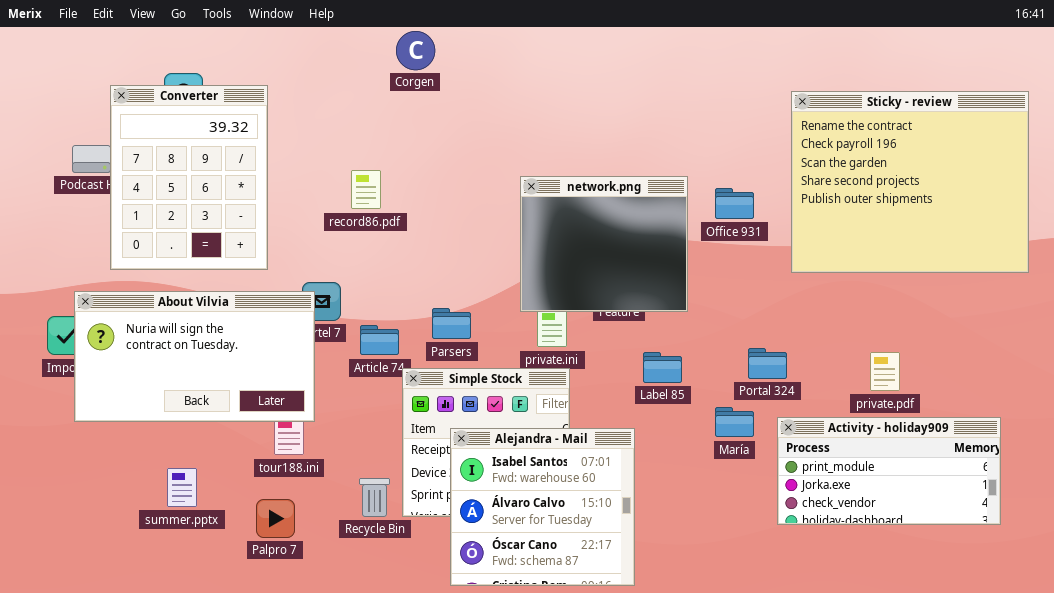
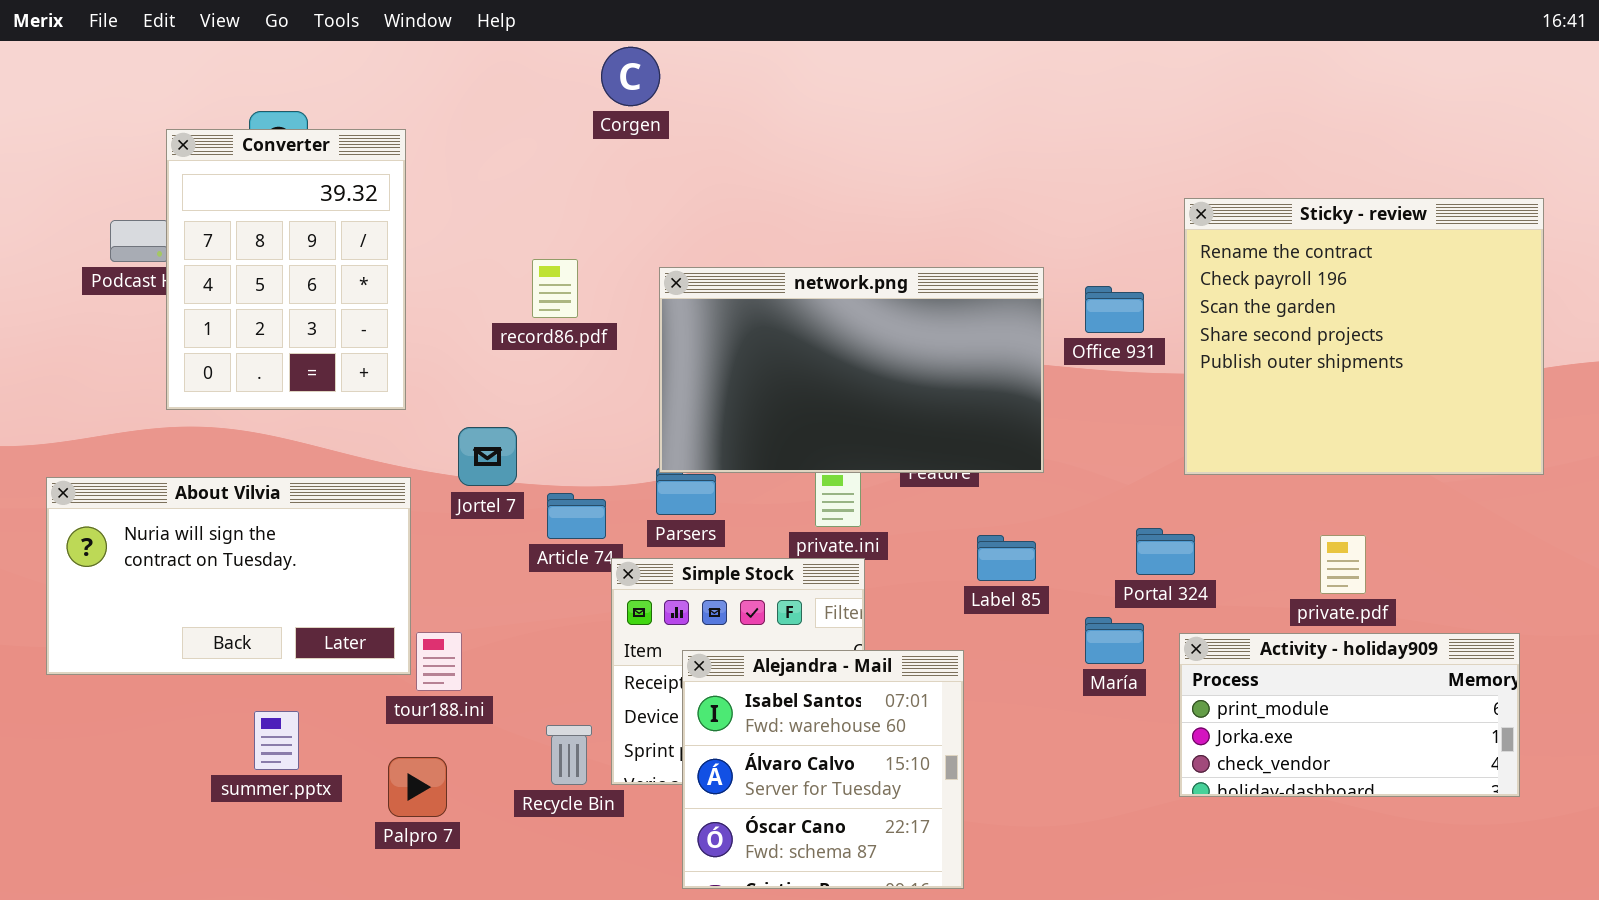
Sticky - review: [791,91,1029,273] -> [1184,198,1544,475], moved
network.png: [520,176,688,312] -> [659,267,1044,473], resized
About Vilvia: [74,291,315,422] -> [46,477,411,675], moved

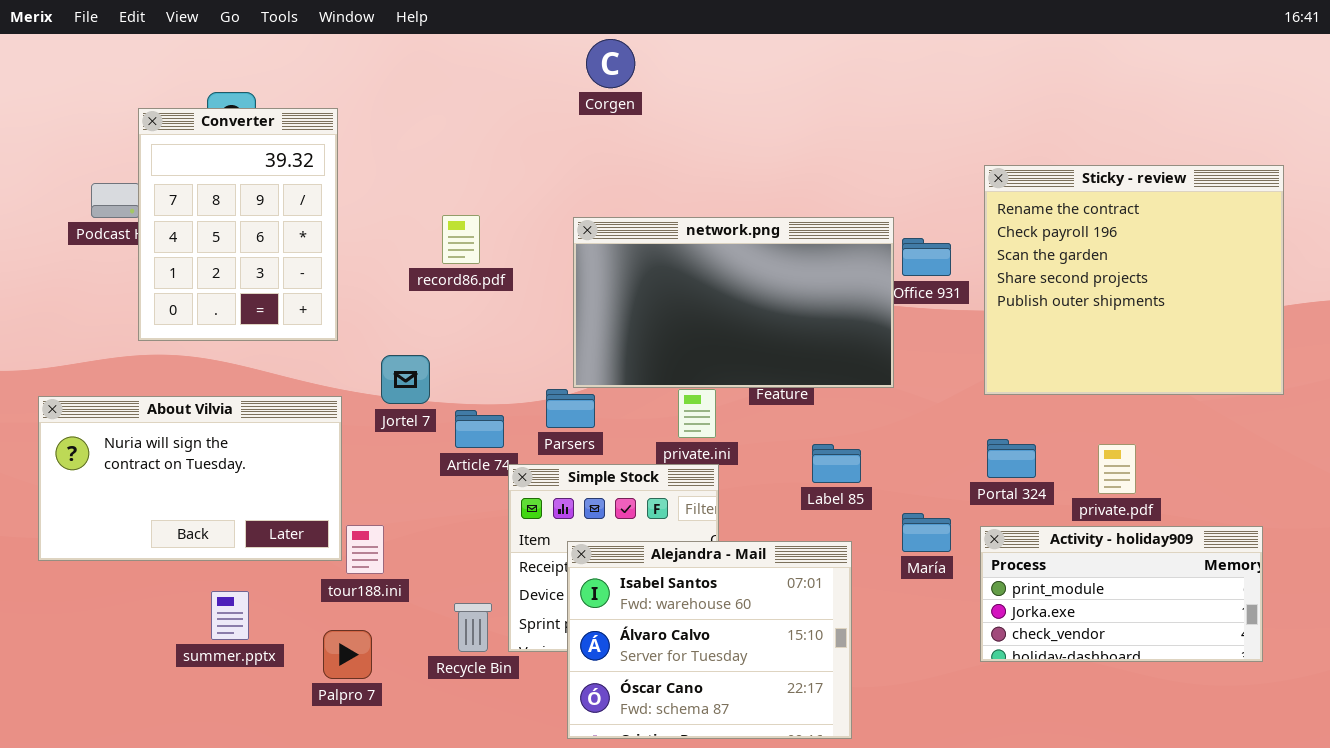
Corgen: [601,47,660,106] -> [586,39,635,88], moved
network.png: [659,267,1044,473] -> [573,217,894,388], moved
Portal 324: [1136,528,1195,575] -> [987,439,1036,478], moved
Alejandra - Mail: [682,650,964,889] -> [567,541,852,739], resized

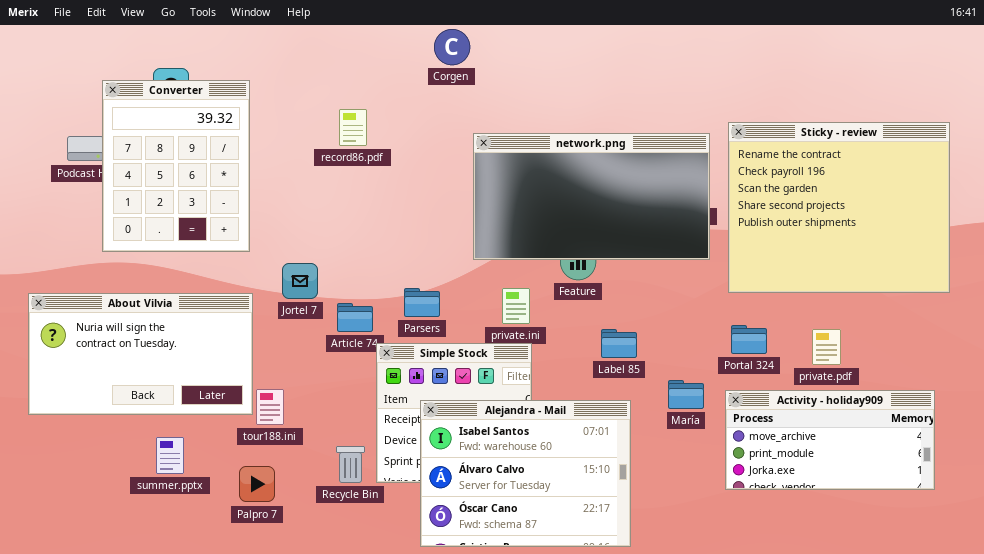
record86.pdf: [442,215,480,264] -> [339,109,367,146], moved
network.png: [573,217,894,388] -> [473,133,710,260], moved
Activity - holiday909: [980,526,1263,662] -> [725,390,935,490], scrolled up 1 row

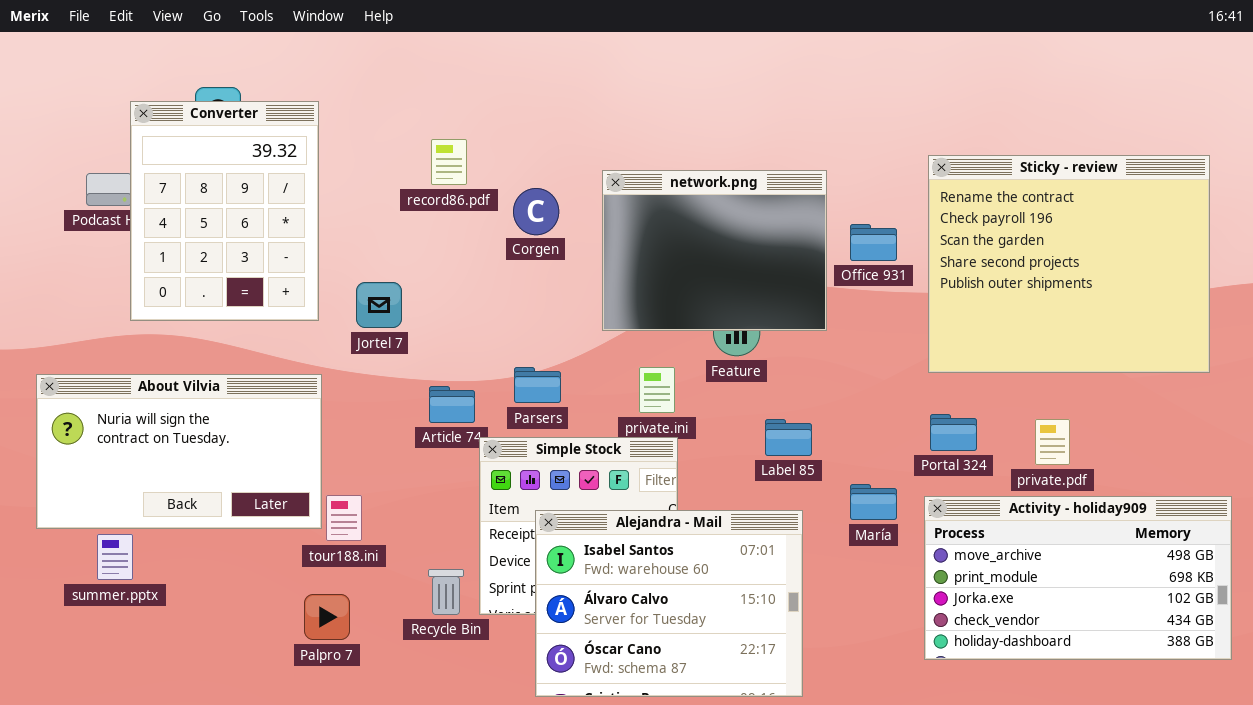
Corgen: [434,29,470,65] -> [513,188,559,235], moved
network.png: [473,133,710,260] -> [602,170,827,331], resized
Jortel 7: [282,263,318,299] -> [356,282,402,328], moved
Activity - holiday909: [725,390,935,490] -> [924,496,1232,660], resized
summer.pptx: [156,437,184,474] -> [97,534,133,580], moved

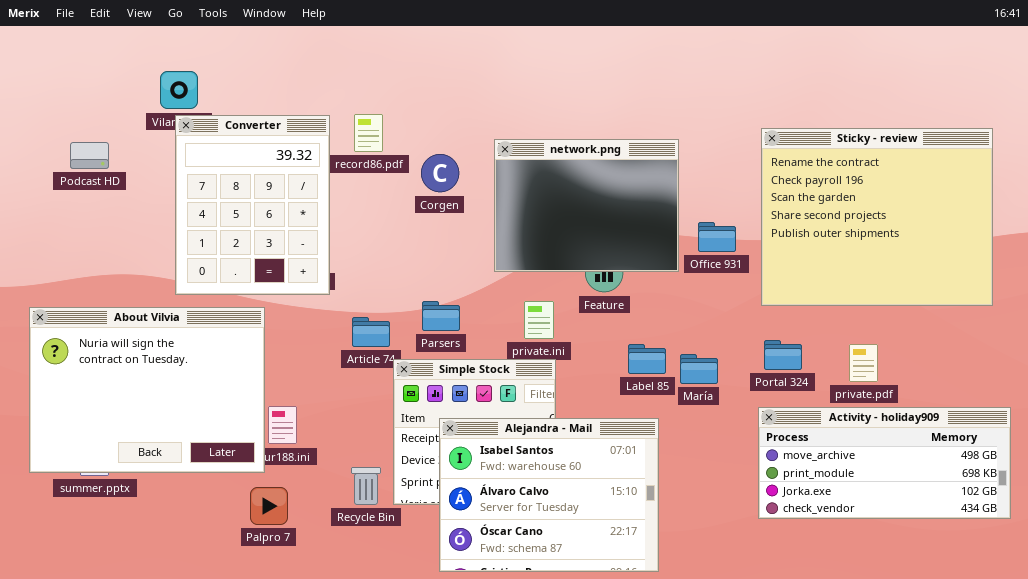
Converter: [130,101,319,321] -> [175,115,330,295], moved
Office 931: [850,224,897,261] -> [698,222,736,252], moved
About Vilvia: [36,374,322,529] -> [29,307,265,473], resized
María: [850,484,897,520] -> [680,354,718,384], moved
Activity - holiday909: [924,496,1232,660] -> [758,407,1011,519], resized

